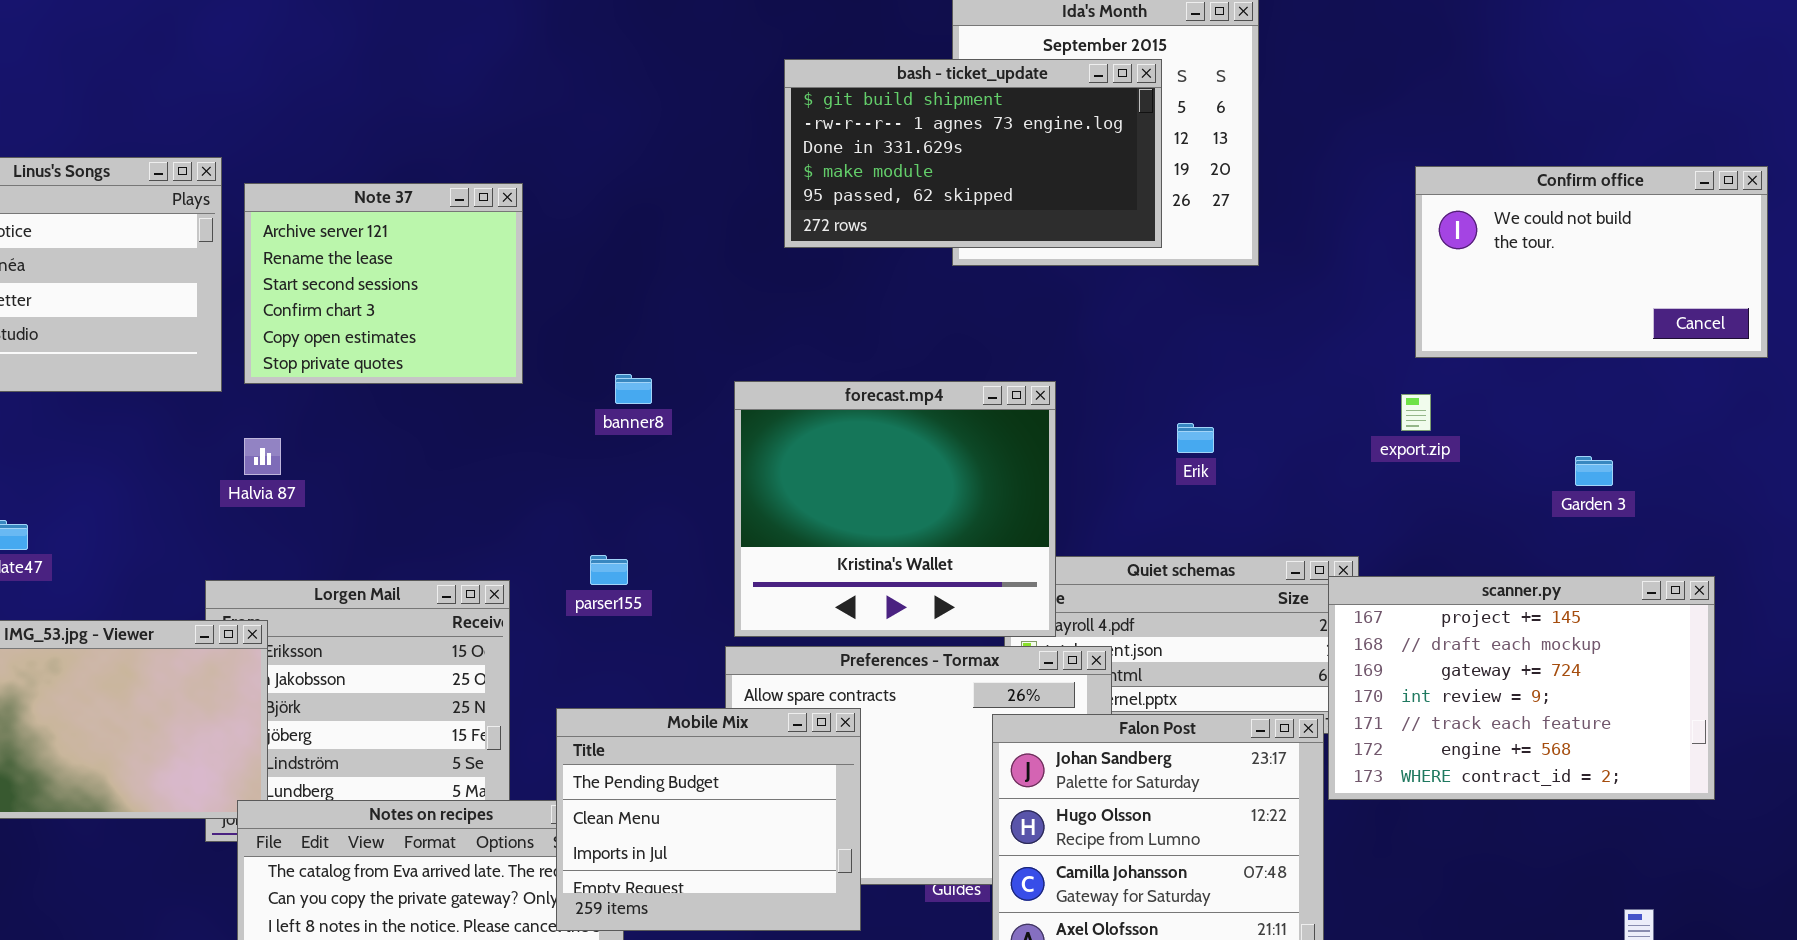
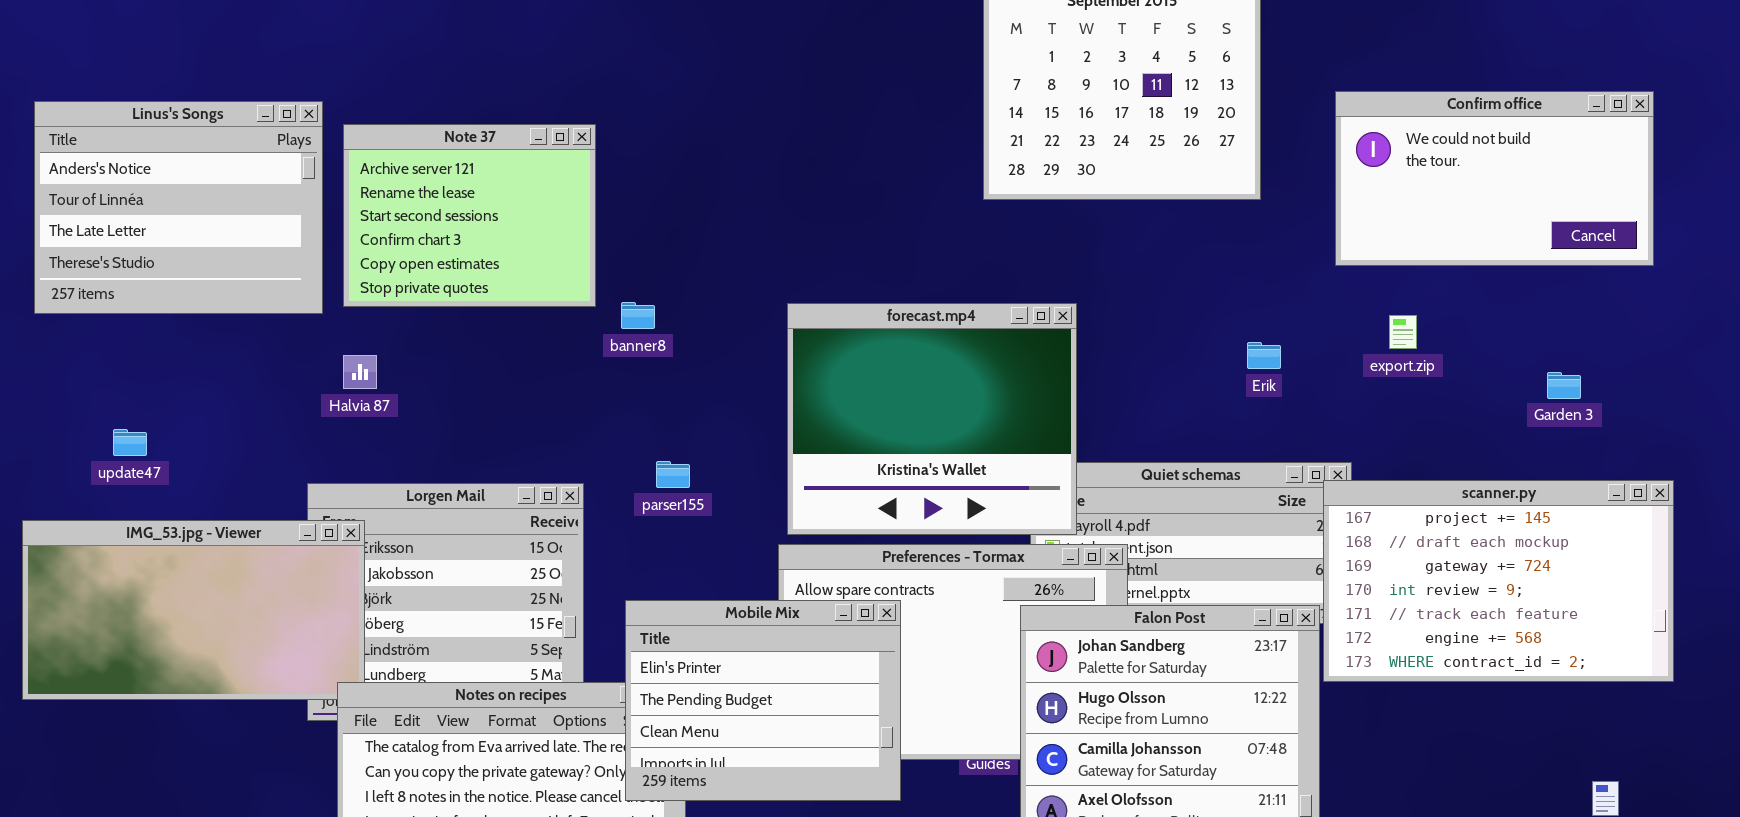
bash - ticket_update: [784,59,1162,248] -> none, closed
Confirm office: [1415,166,1768,358] -> [1335,91,1654,266], moved
banner8: [615,374,652,404] -> [621,302,655,329], moved
Erik: [1177,423,1214,453] -> [1247,342,1281,369], moved
Mobile Mix: [556,708,861,931] -> [625,600,901,801], scrolled up 1 row

